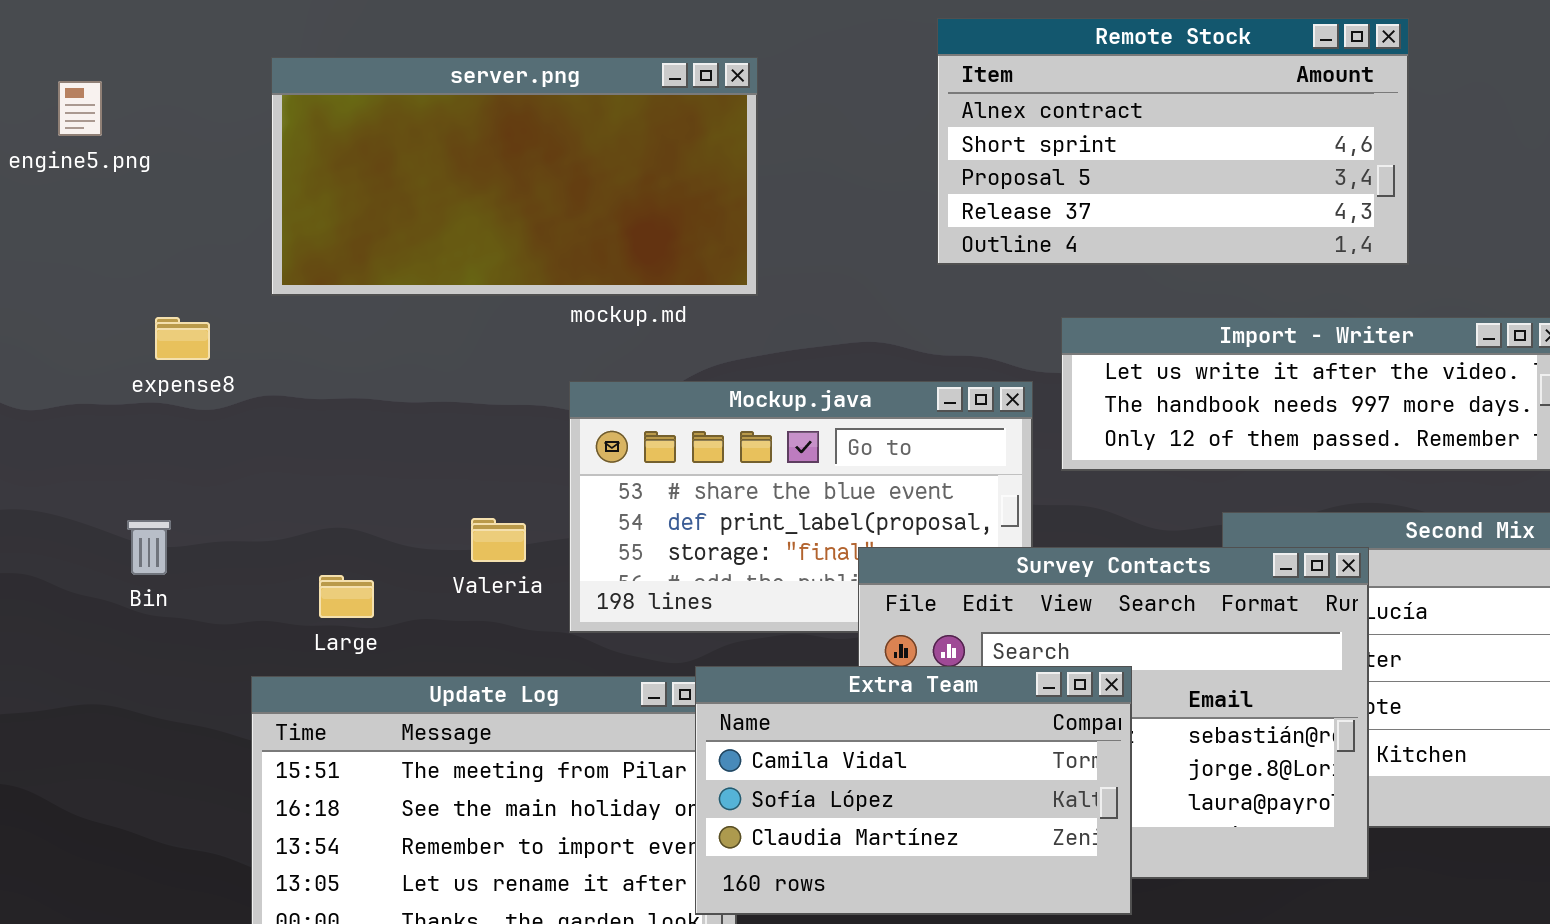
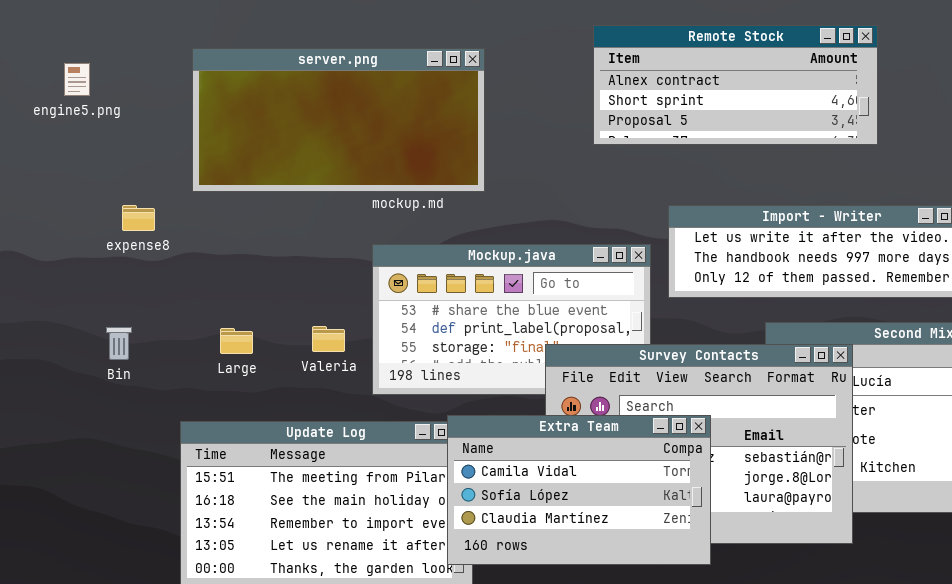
Remote Stock: [937,18,1409,265] -> [593,25,878,145], resized
Large: [319,575,374,618] -> [220,328,253,354], moved

